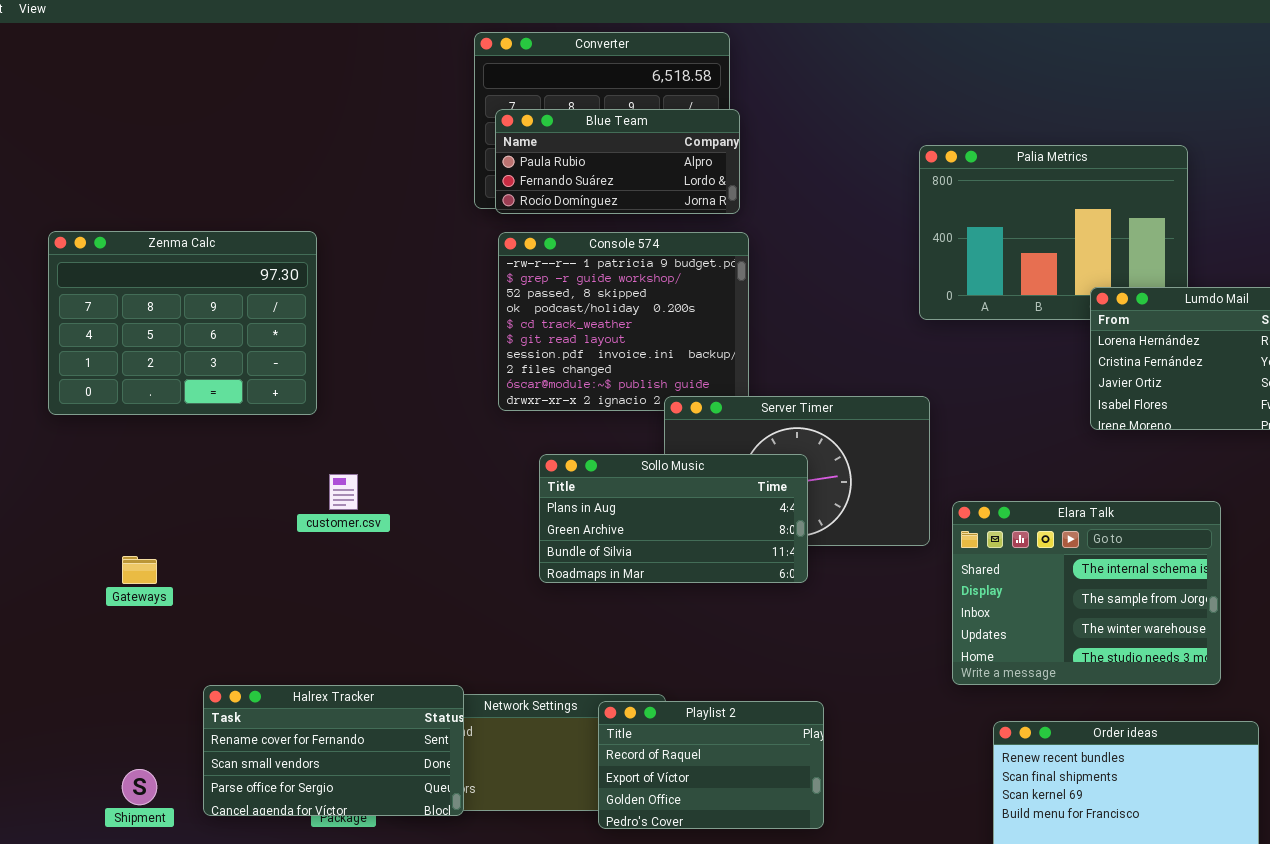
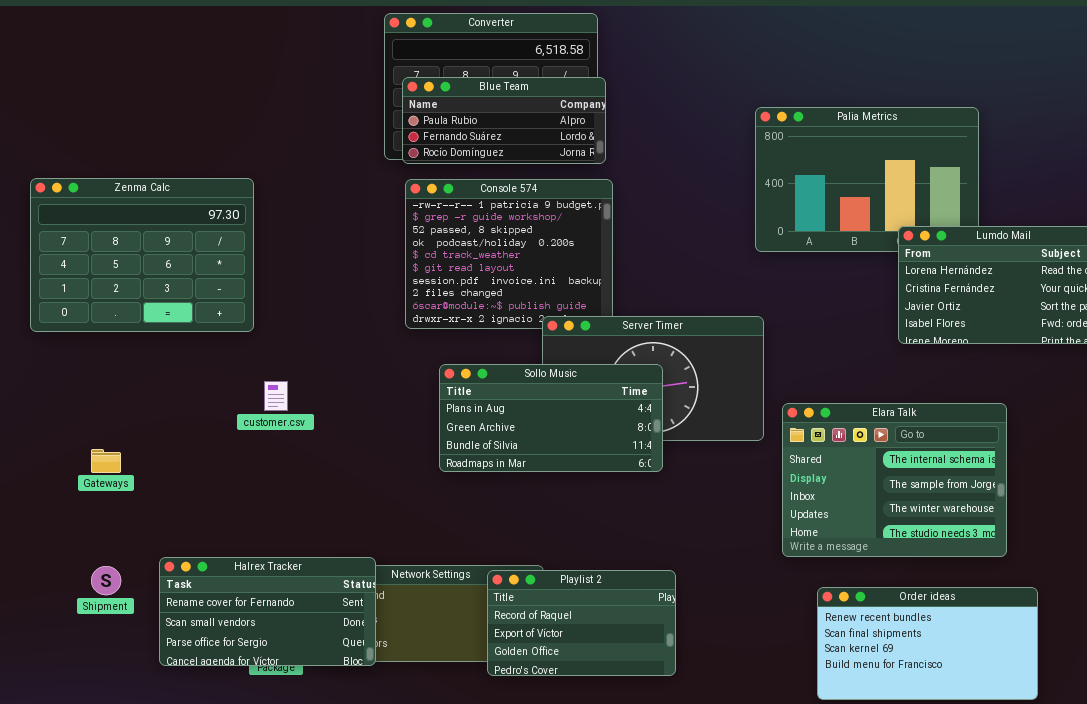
Shipment: [122,769,157,805] -> [91,566,121,595], moved

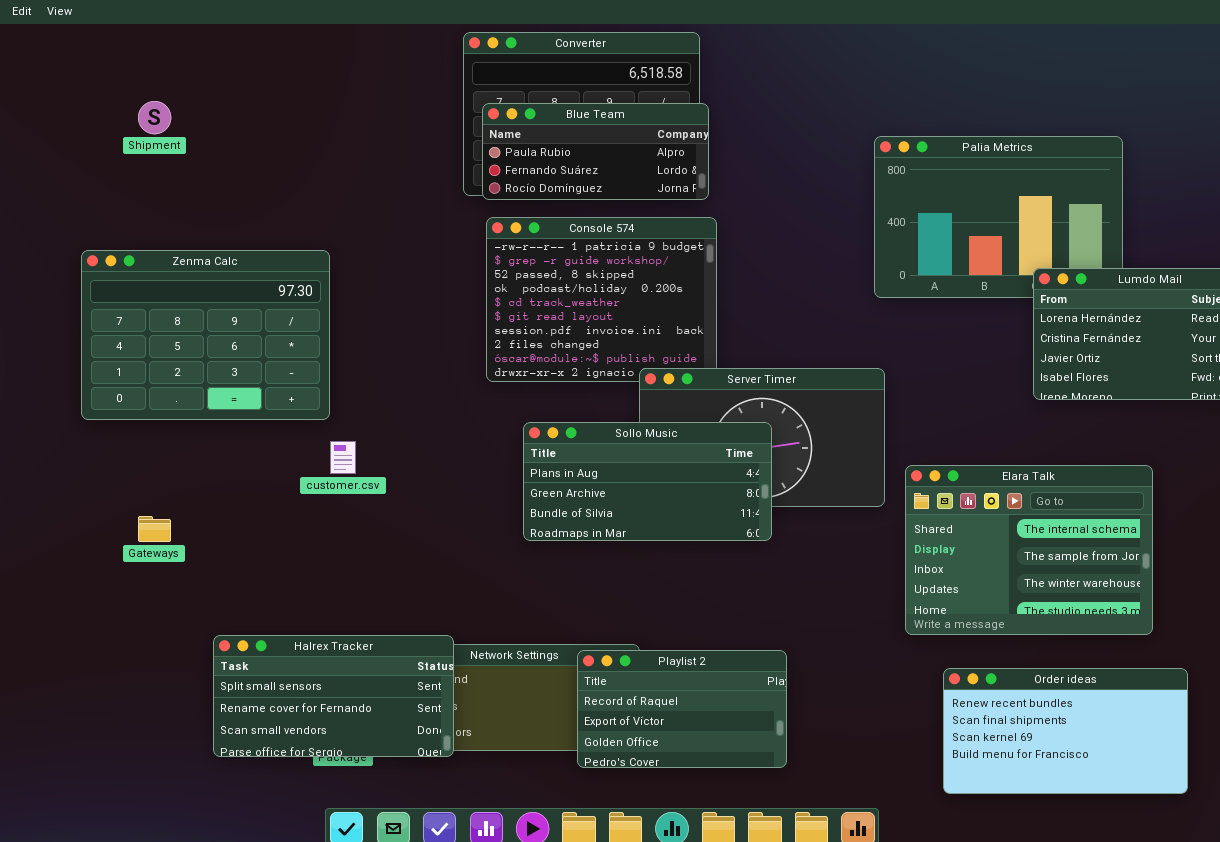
Zenma Calc: [30,178,254,332] -> [81,250,330,420], moved
Halrex Tracker: [159,557,376,666] -> [213,635,454,757], scrolled up 1 row
Shipment: [91,566,121,595] -> [138,101,171,134], moved

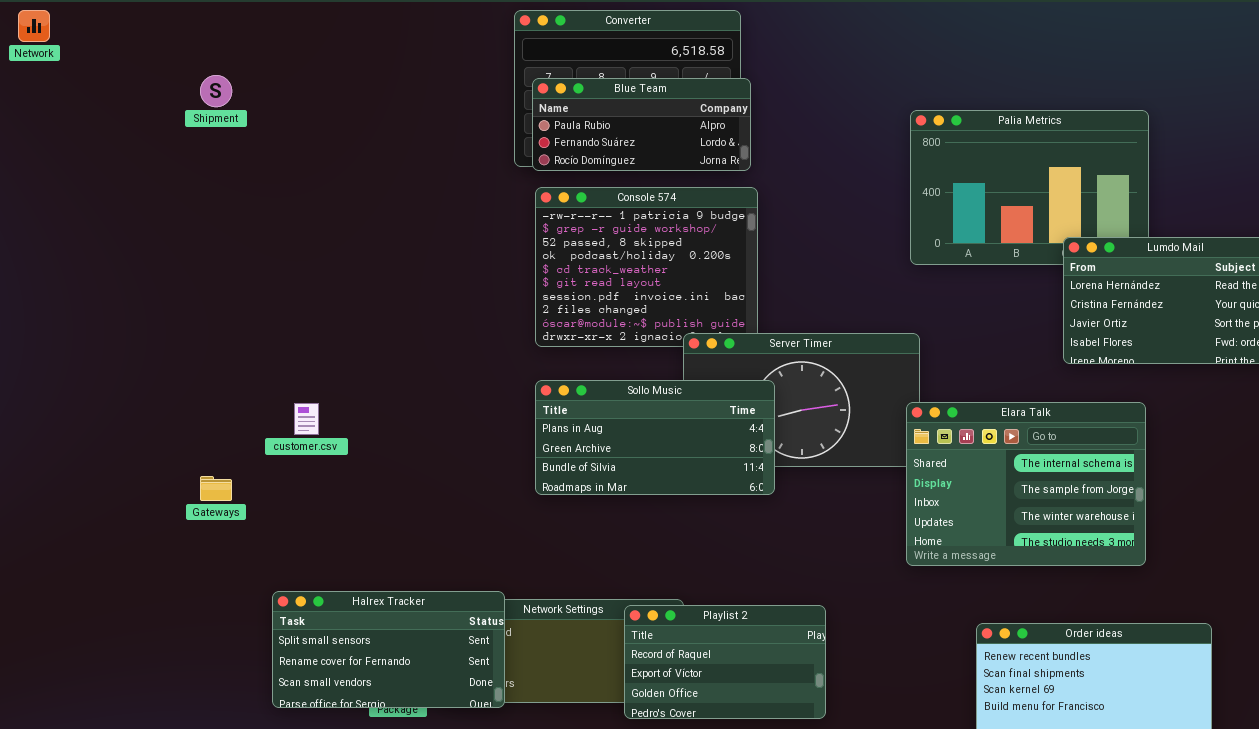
Zenma Calc: [81,250,330,420] -> none, closed
Sollo Music: [523,422,772,541] -> [535,380,775,495], moved
customer.csv: [330,441,356,474] -> [294,403,319,435], moved
Elara Talk: [905,465,1153,635] -> [906,402,1146,566], moved

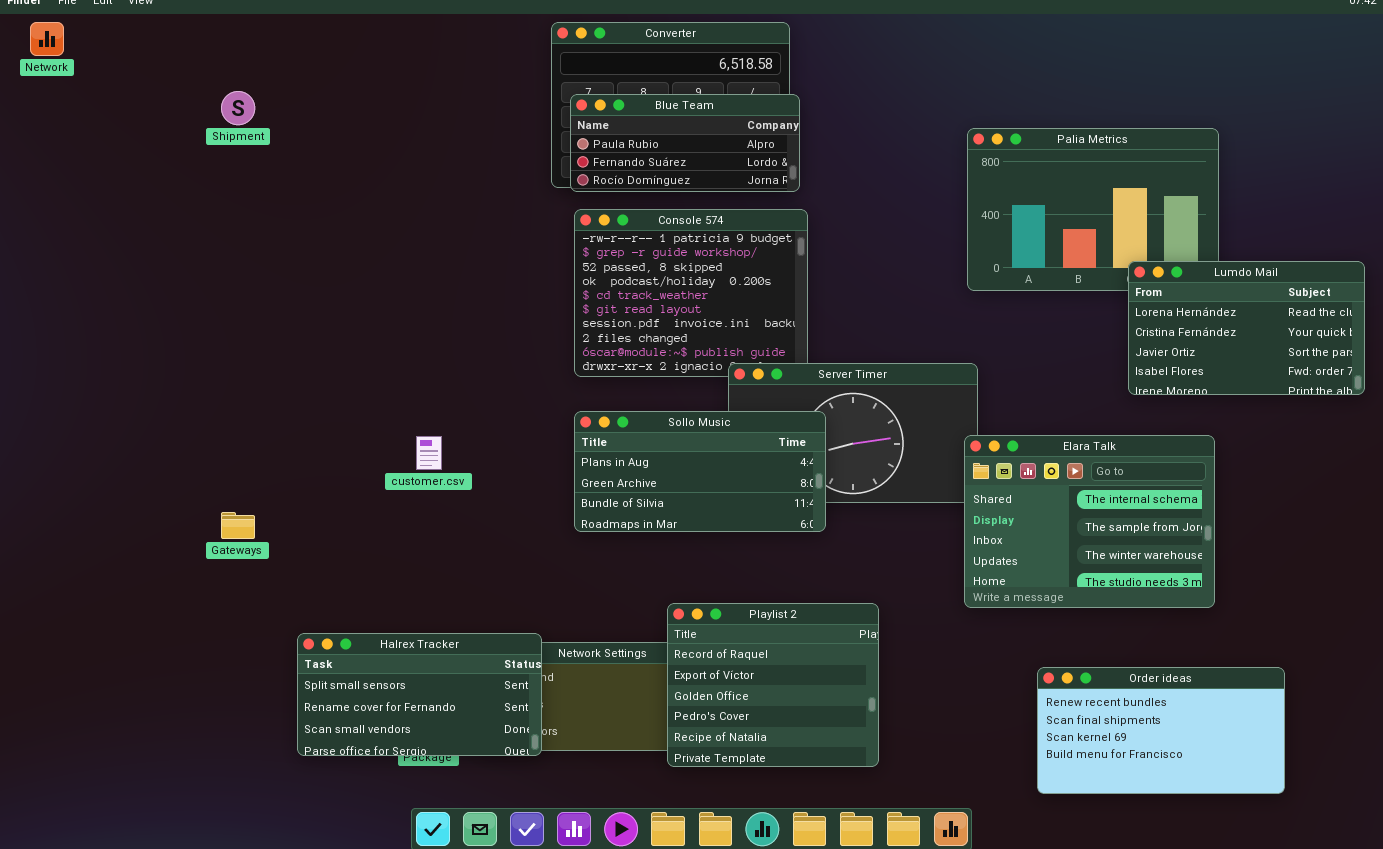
customer.csv: [294,403,319,435] -> [416,436,442,470], moved
Playlist 2: [624,605,826,719] -> [667,603,879,767], resized

